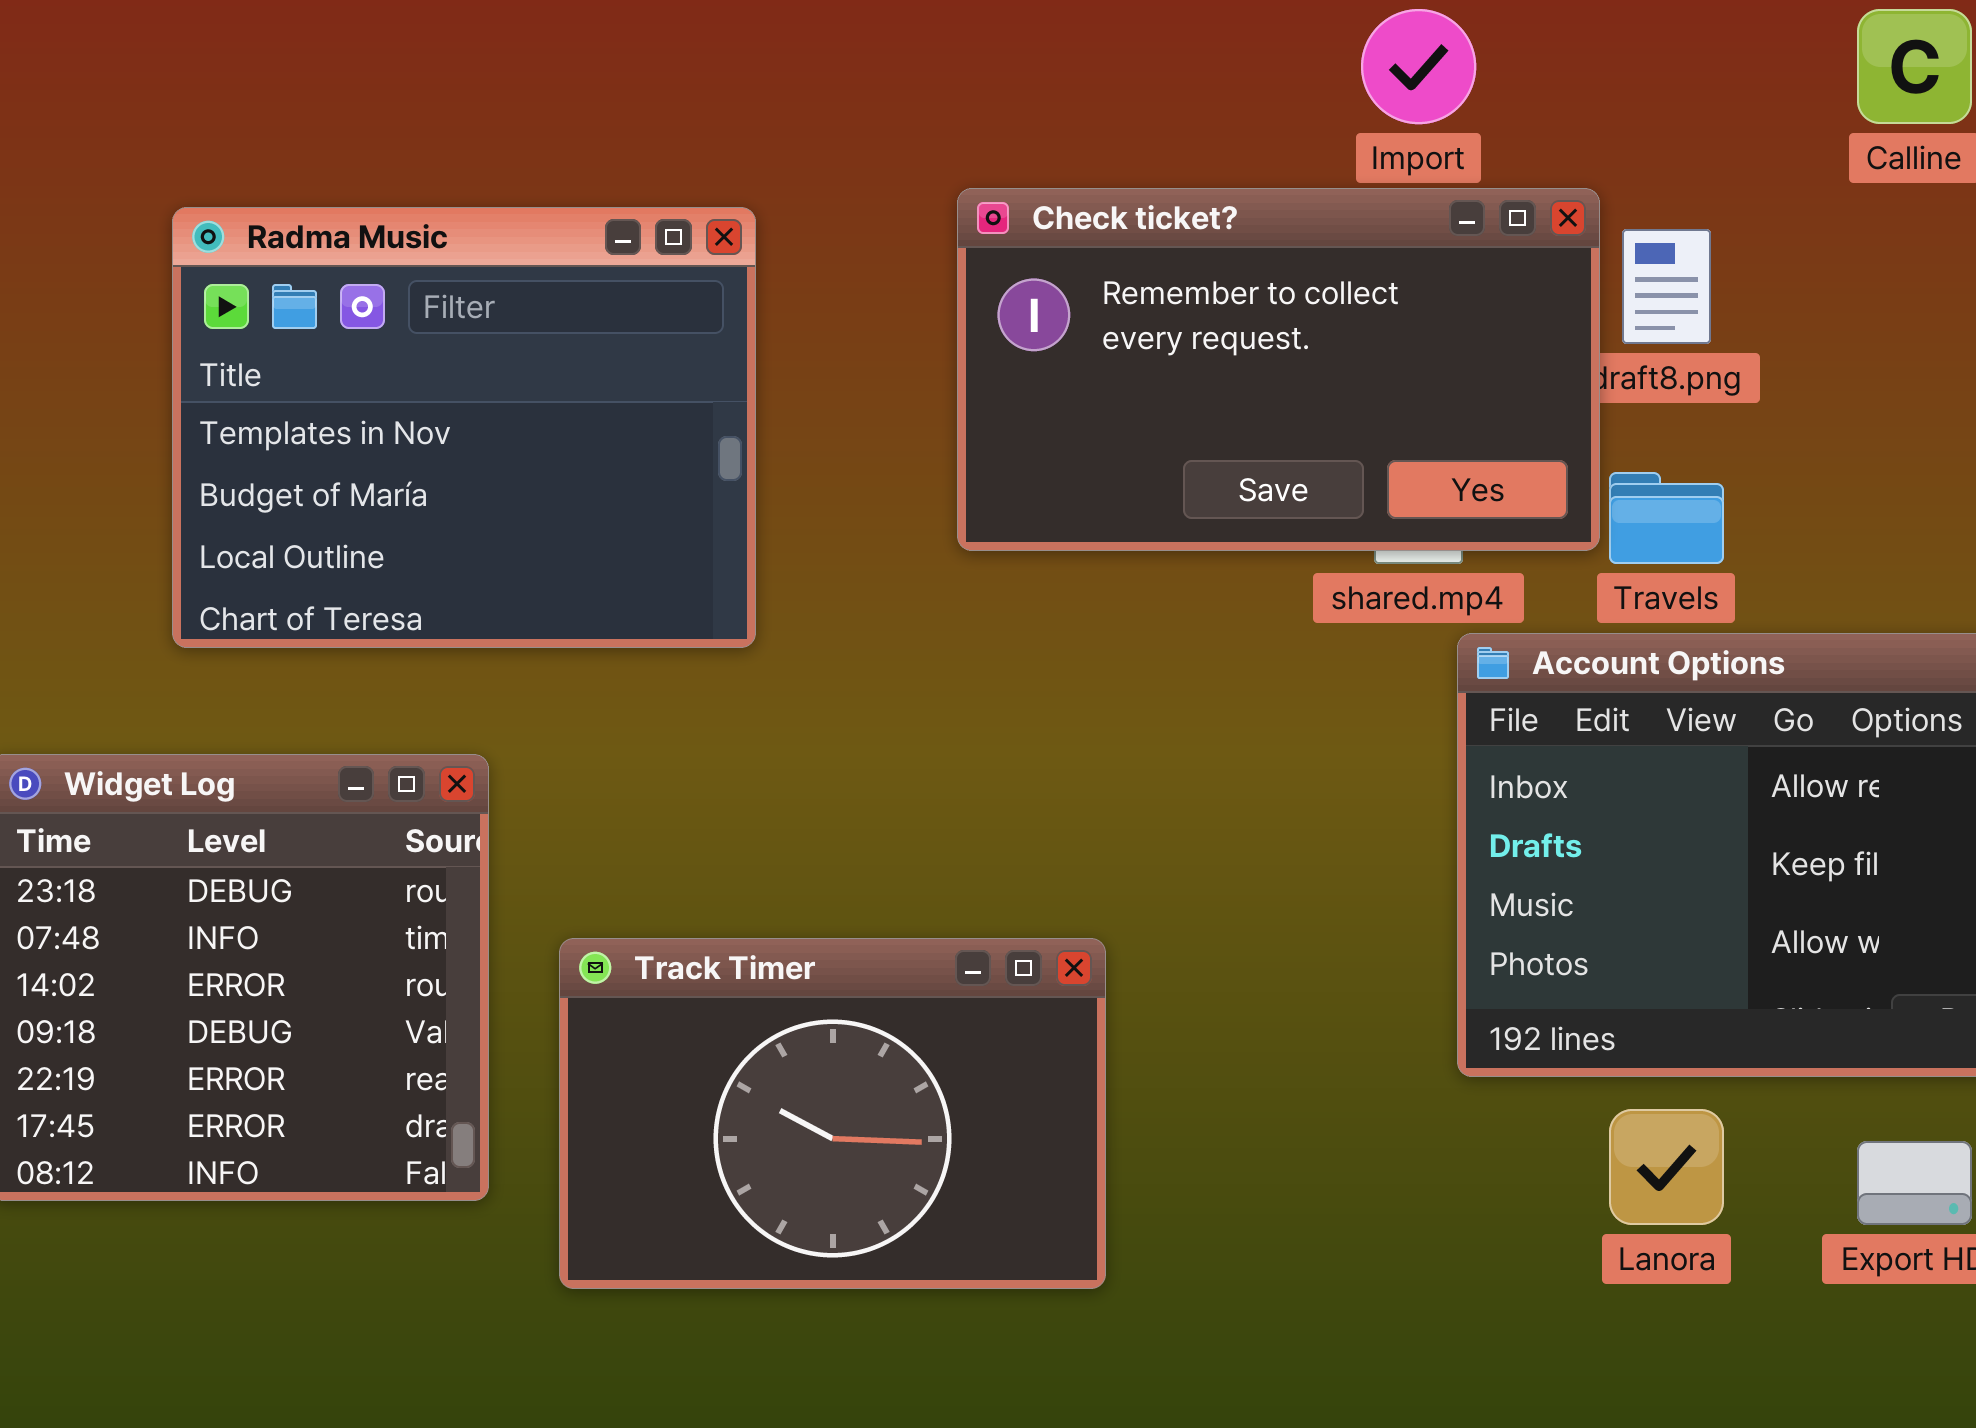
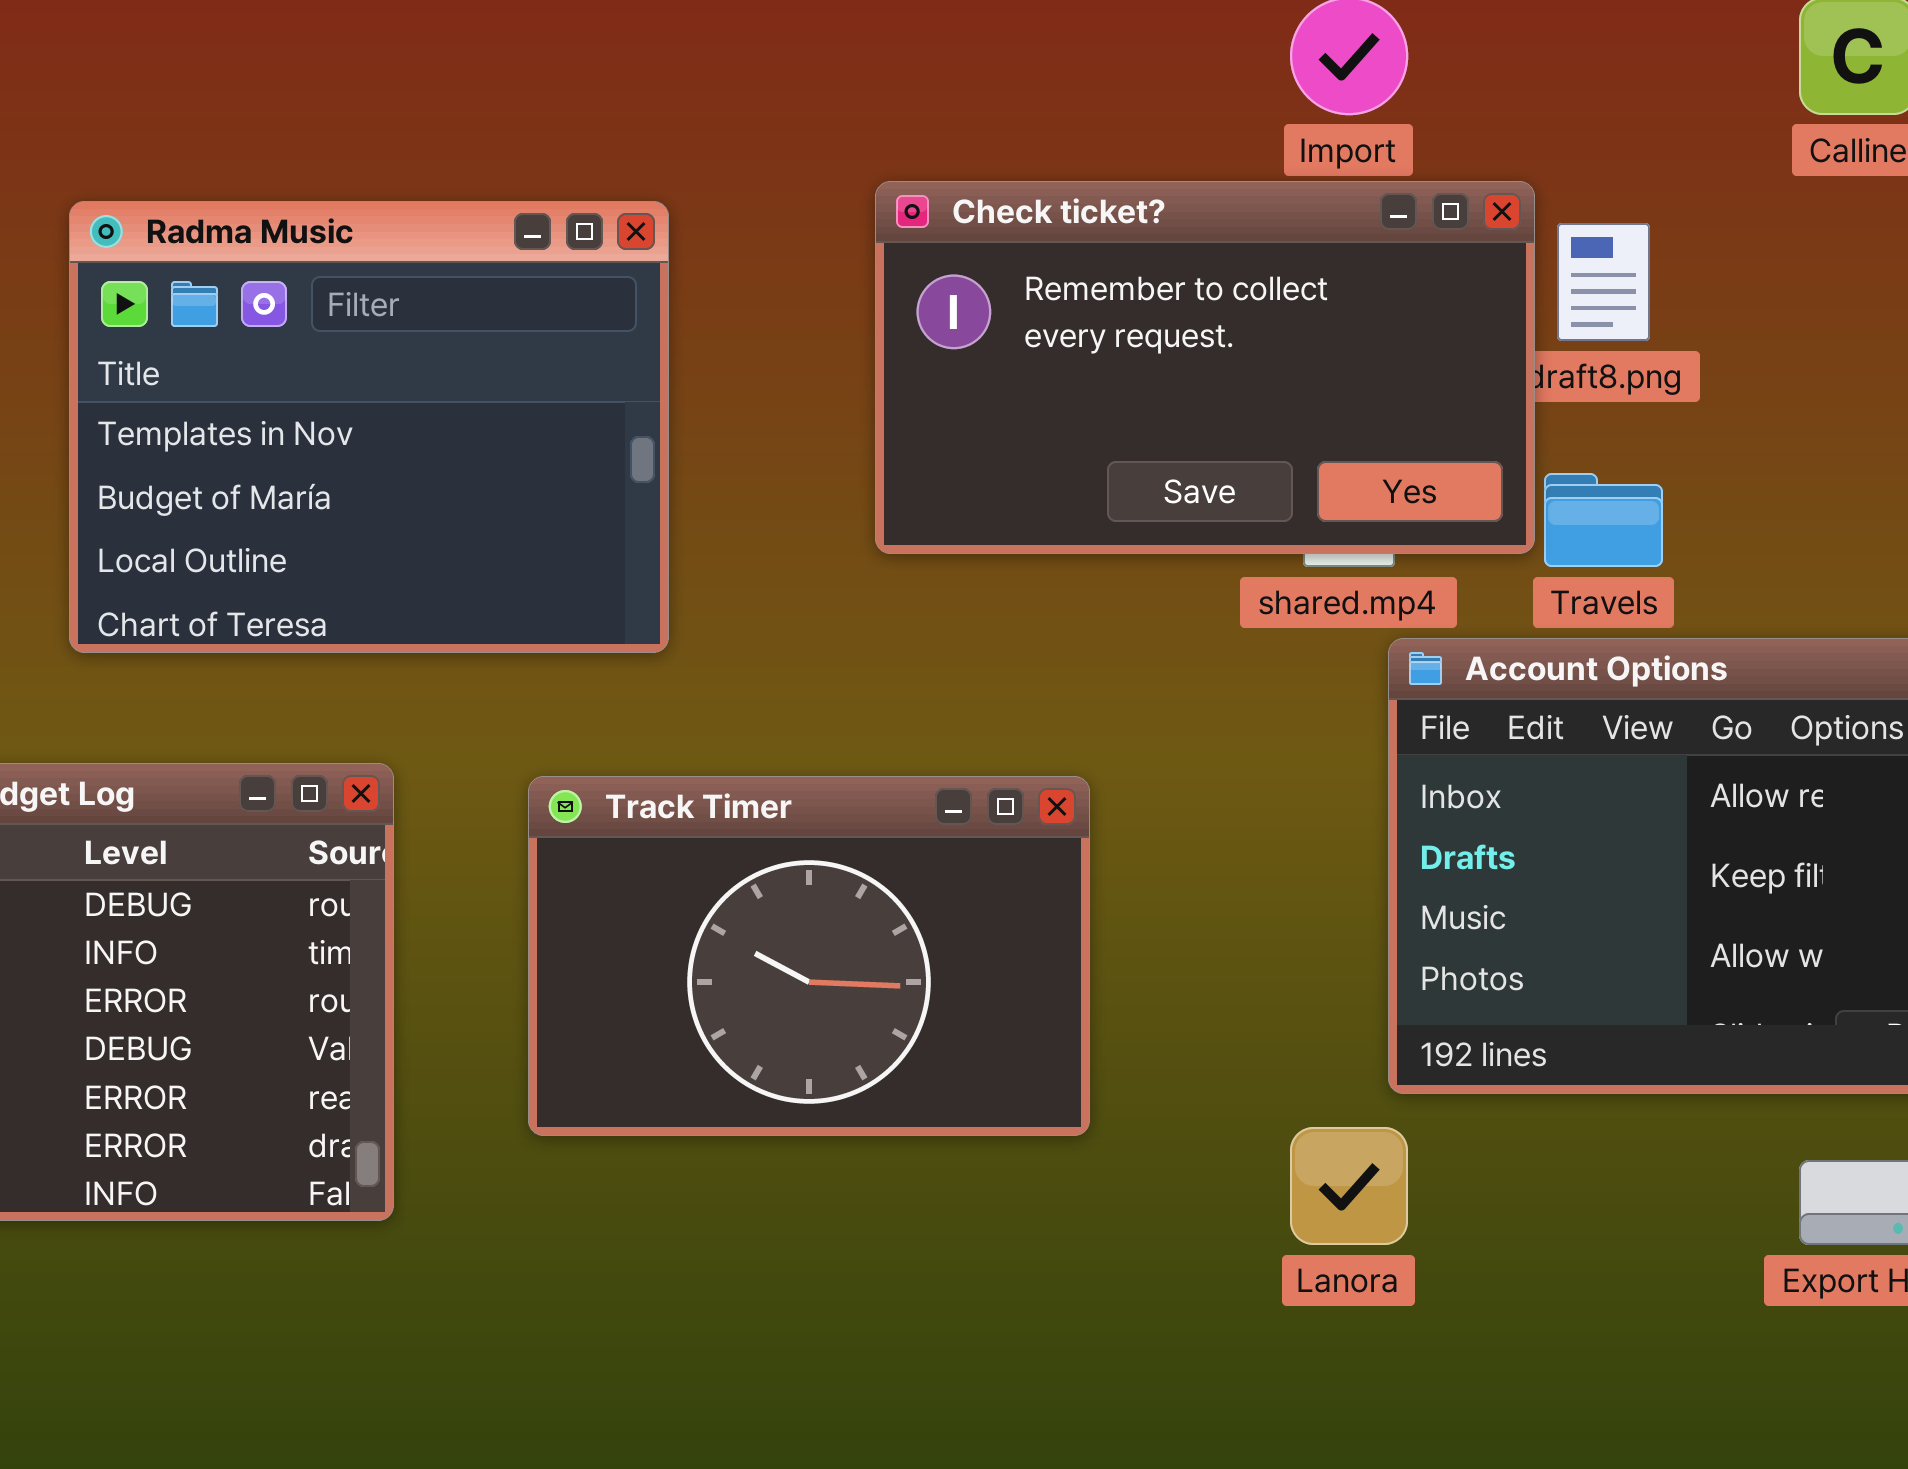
Track Timer: [559,938,1106,1289] -> [528,776,1090,1136], moved
Lanora: [1609,1109,1724,1225] -> [1290,1127,1408,1245], moved

